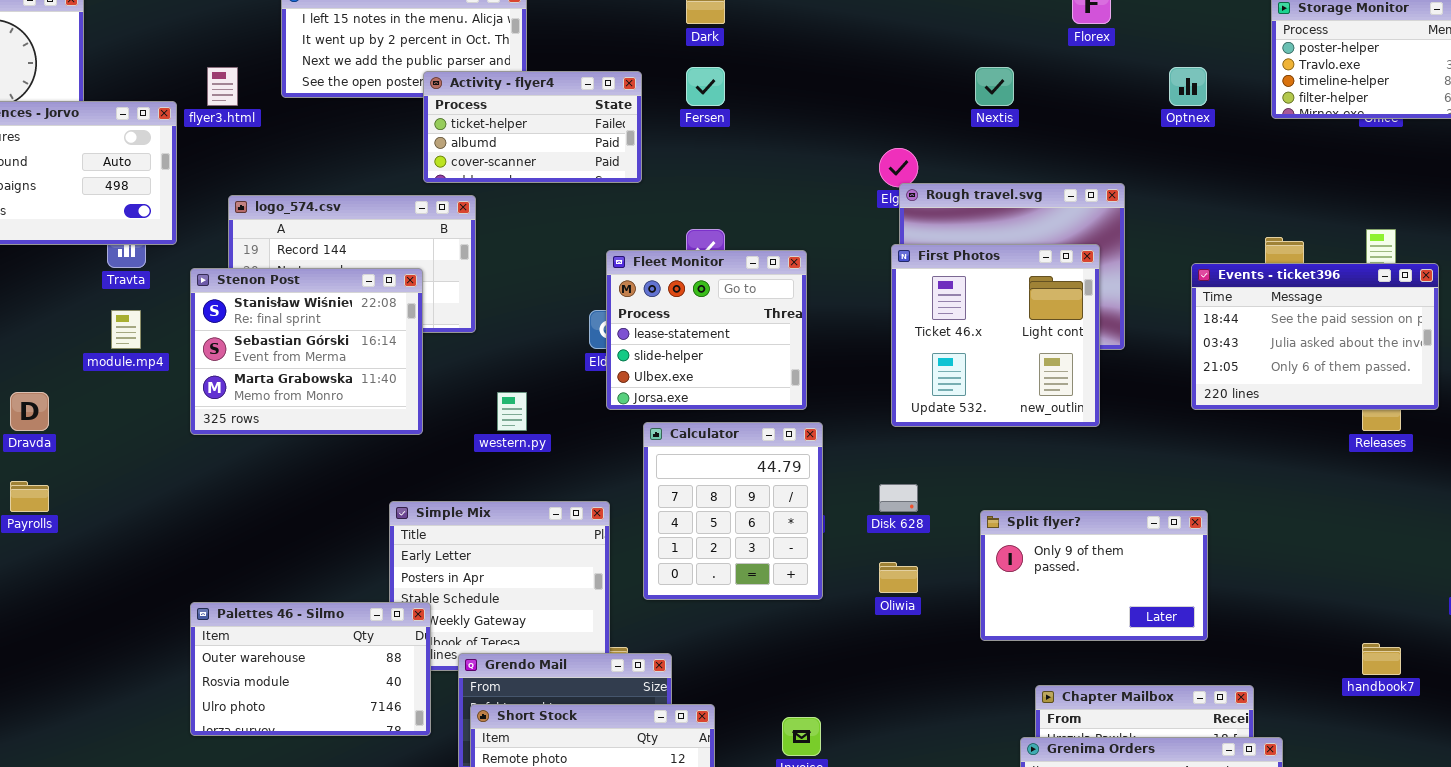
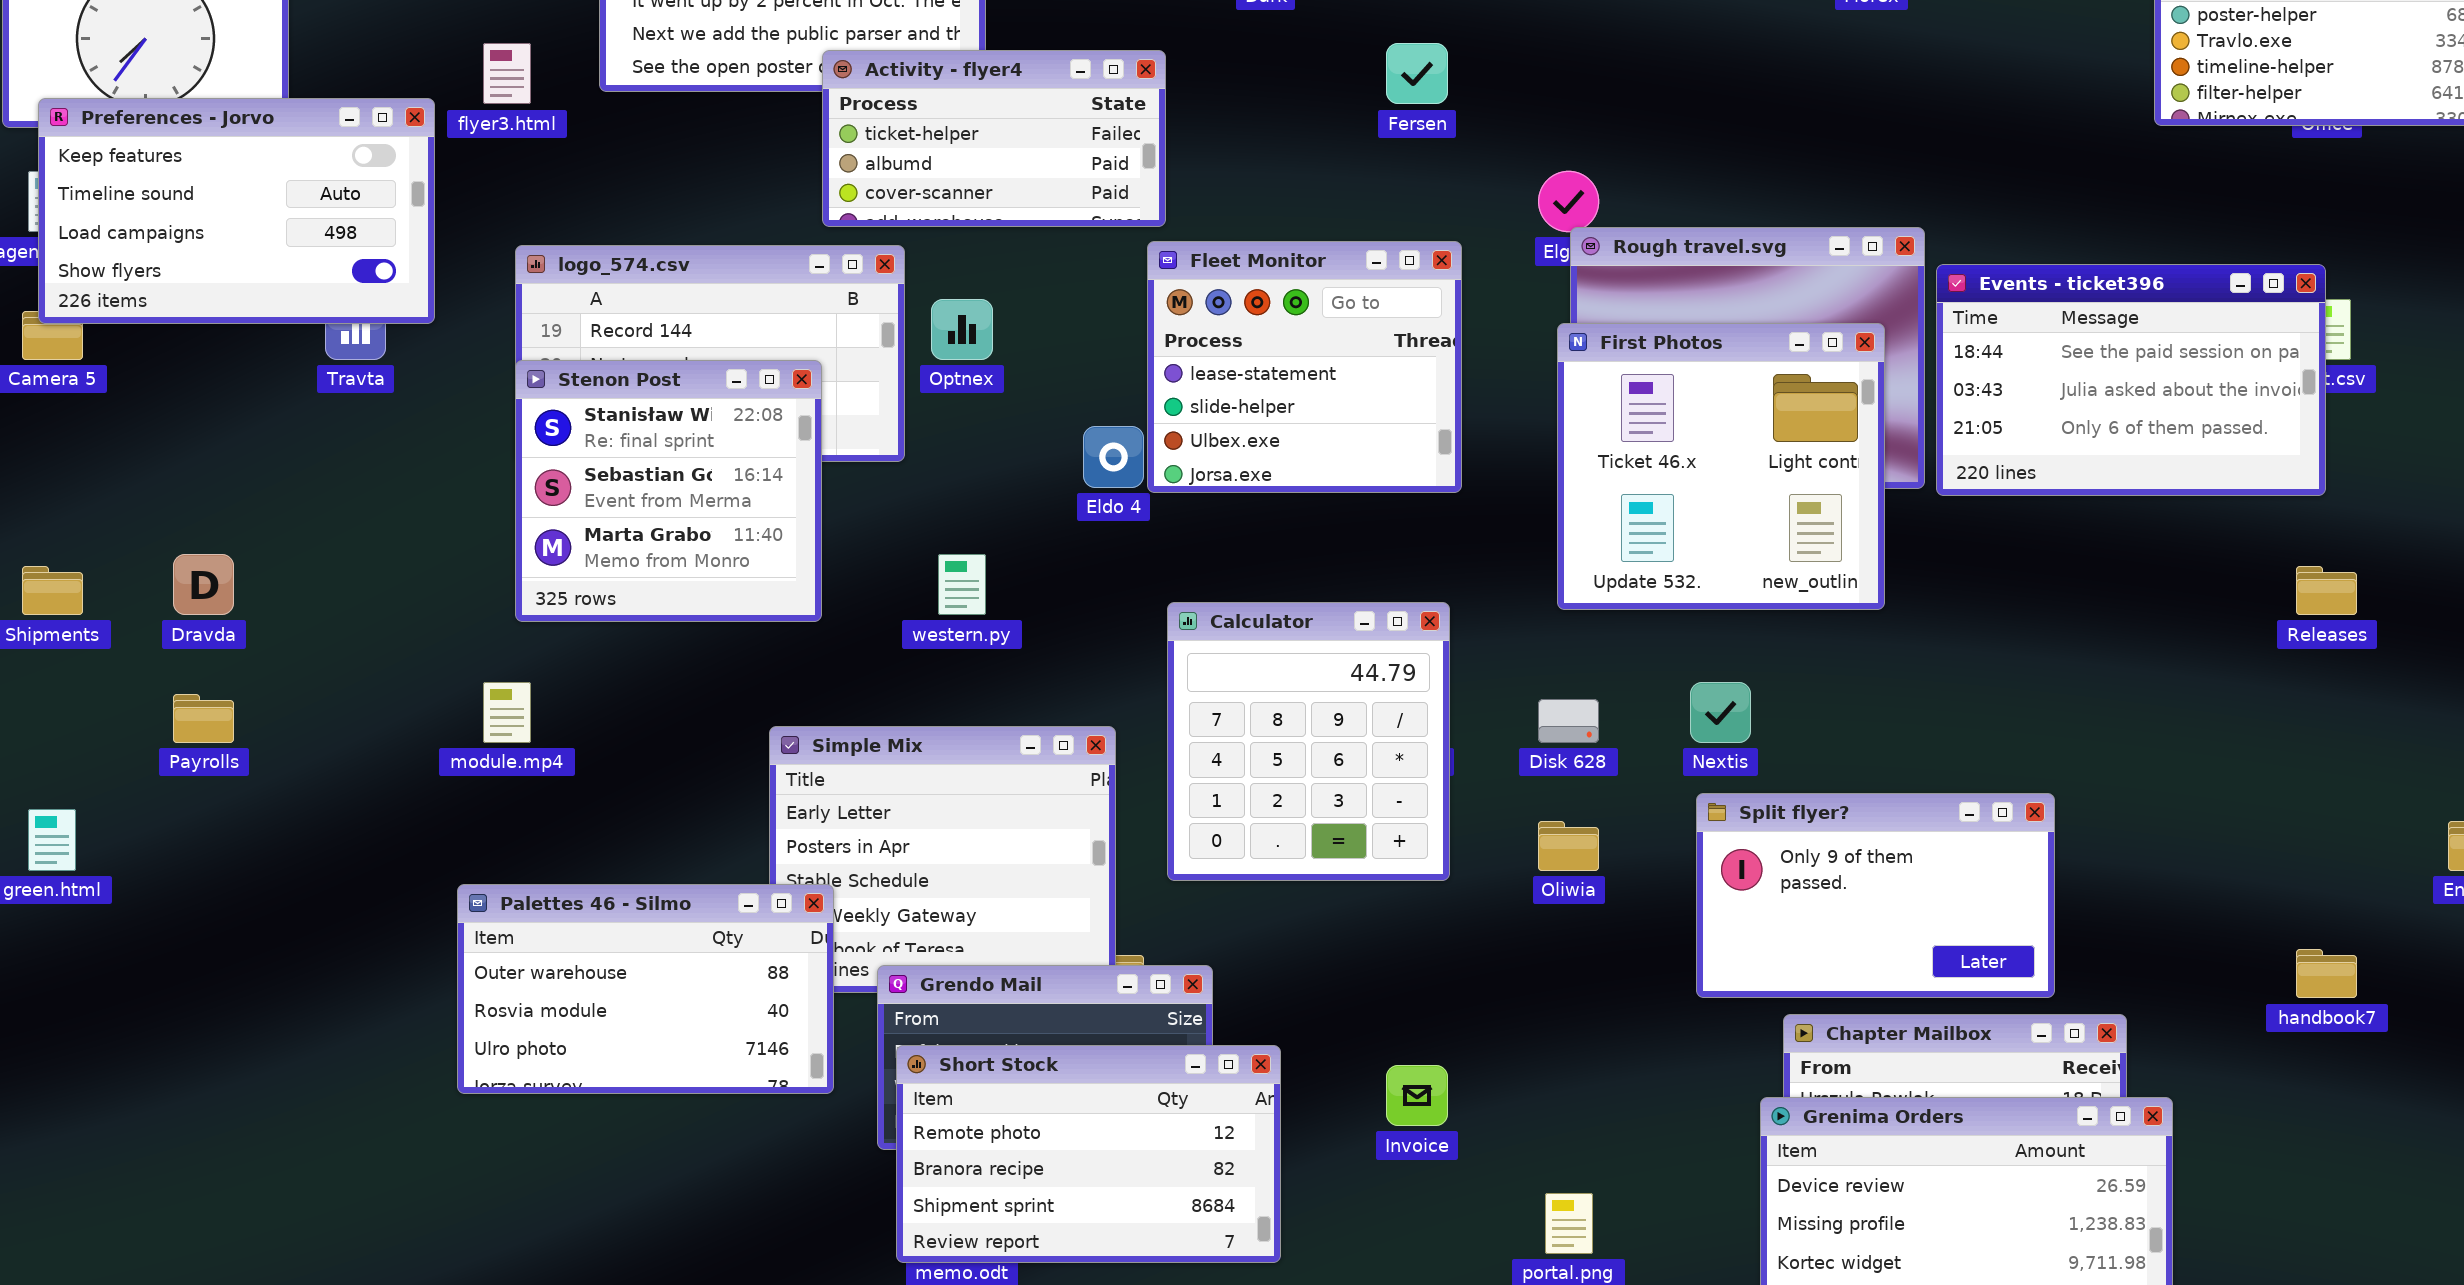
Fersen: [686,67,725,106] -> [1386,43,1448,104], moved
Nextis: [975,67,1014,106] -> [1690,682,1751,743], moved
Optnex: [1169,67,1207,106] -> [931,299,993,360], moved
Fleet Monitor: [606,250,807,410] -> [1147,241,1462,493], moved
Events - ticket396: [1191,263,1439,410] -> [1936,264,2326,496], moved
Stenon Post: [190,268,423,435] -> [515,360,822,622], resized
module.mp4: [111,310,141,349] -> [483,682,531,743], moved
Split flyer?: [980,510,1208,641] -> [1696,793,2055,998], moved

